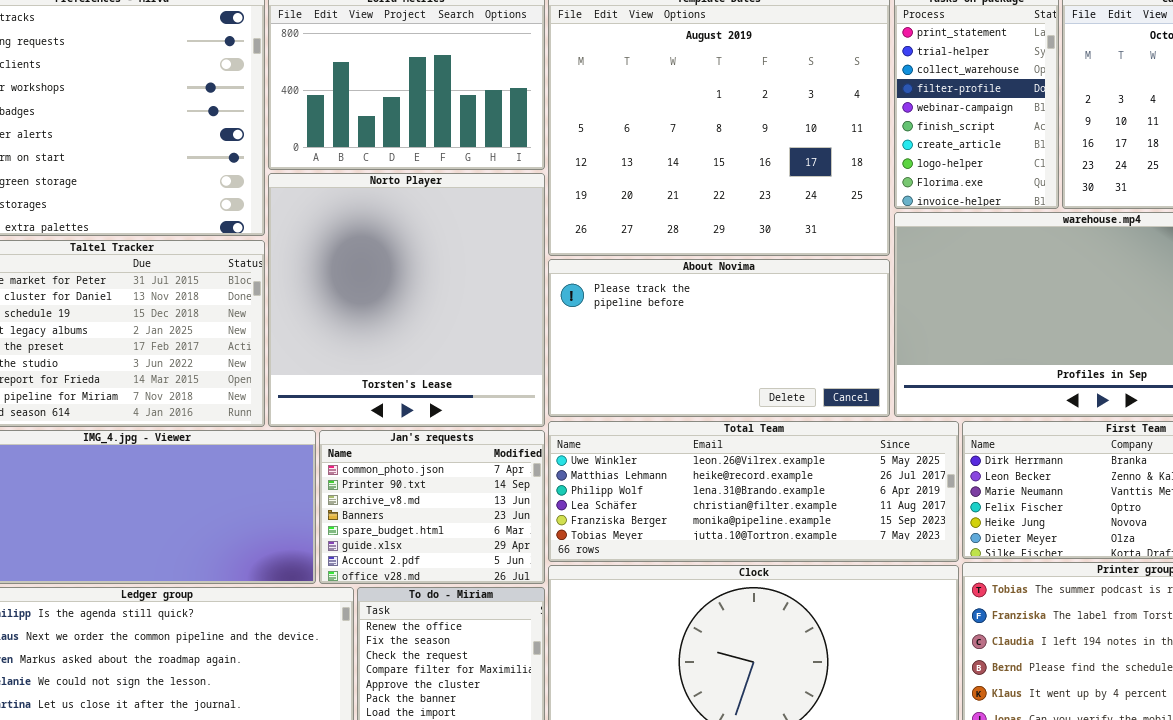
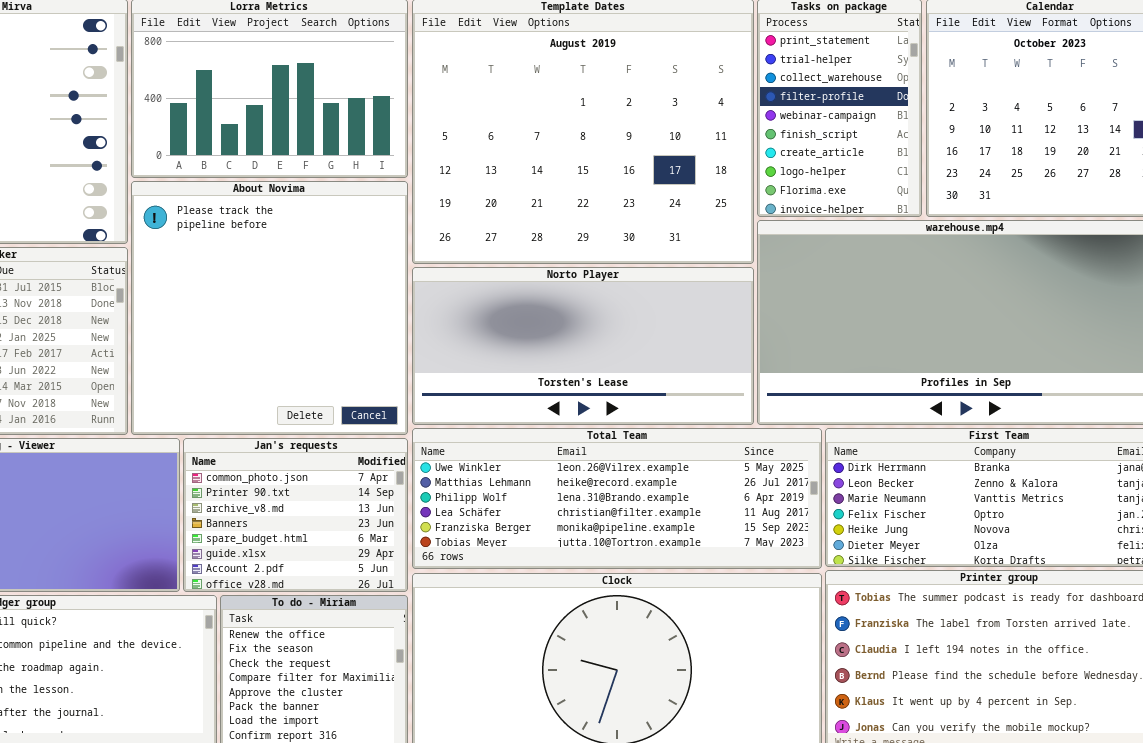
Norto Player: [268,173,545,427] -> [412,267,754,425], moved, resized
About Novima: [548,259,890,417] -> [131,181,408,435], moved, resized

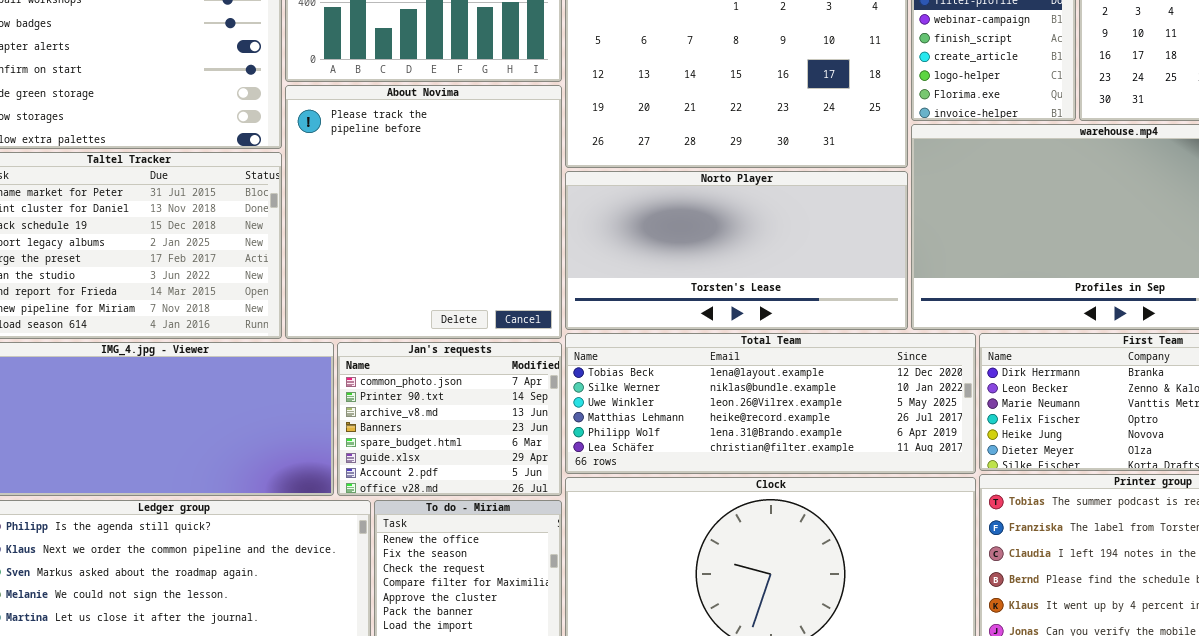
Total Team: [412,428,822,569] -> [565,333,976,474], scrolled up 2 rows

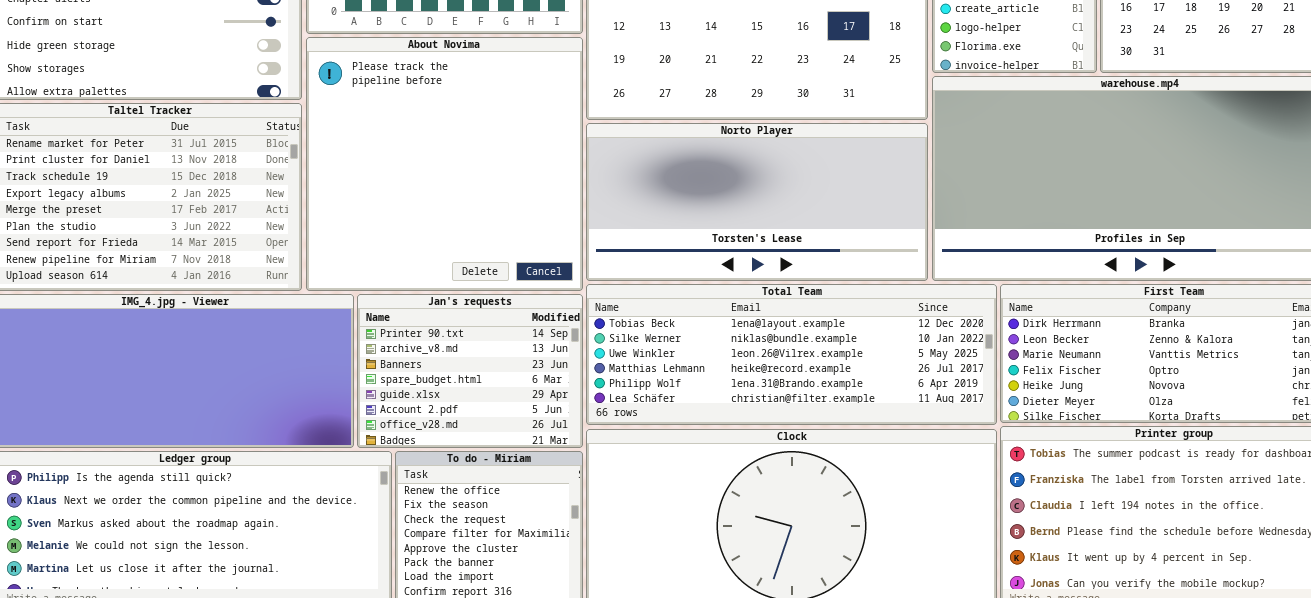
Jan's requests: [337,342,562,496] -> [357,294,583,448], scrolled down 1 row

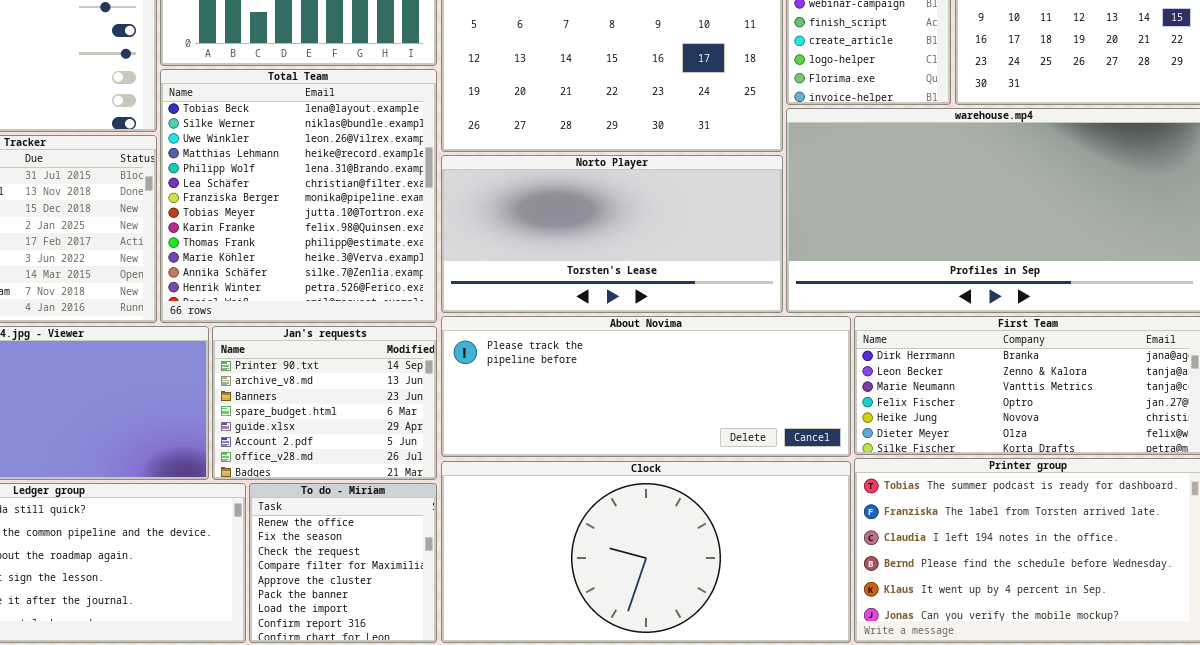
About Novima: [306,37,583,291] -> [441,316,851,457], moved, resized
Total Team: [586,284,997,425] -> [160,69,437,323], moved, resized

